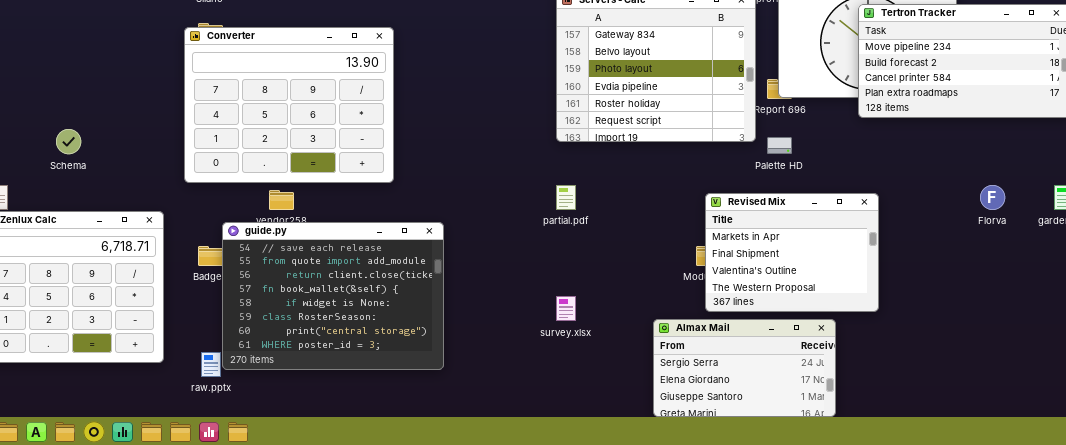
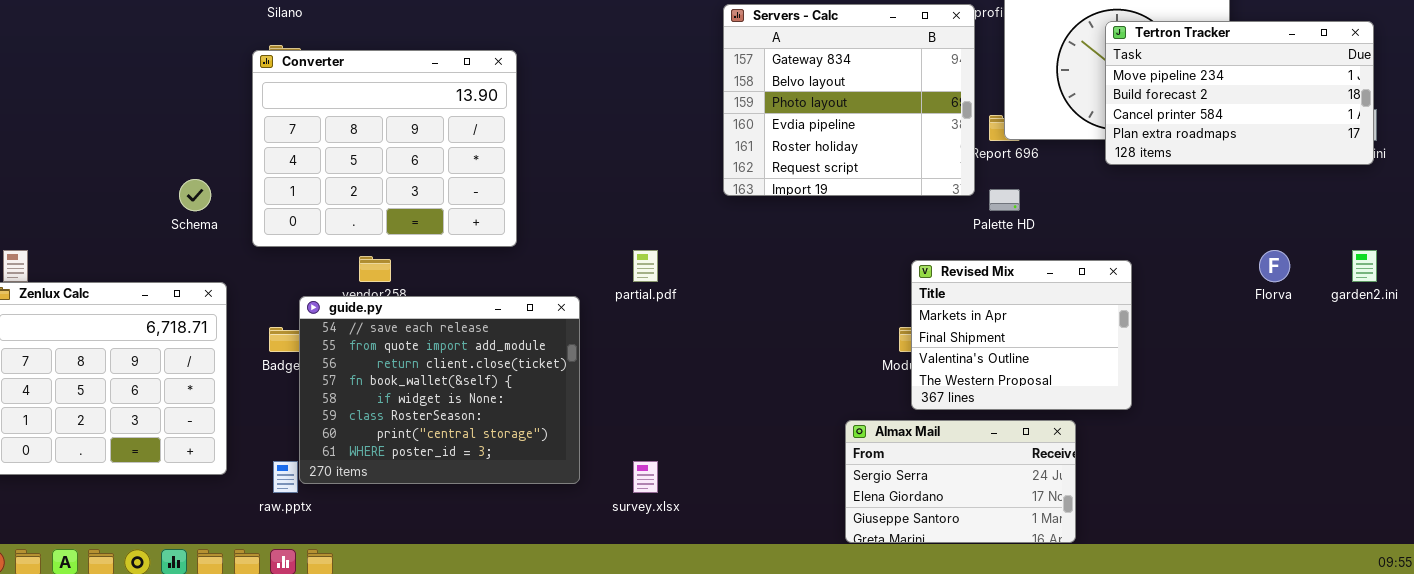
Schema: [56,129,81,154] -> [179,179,211,211], moved
partial.pdf: [556,185,576,210] -> [633,250,658,282], moved
survey.xlsx: [556,296,576,321] -> [633,461,658,493], moved

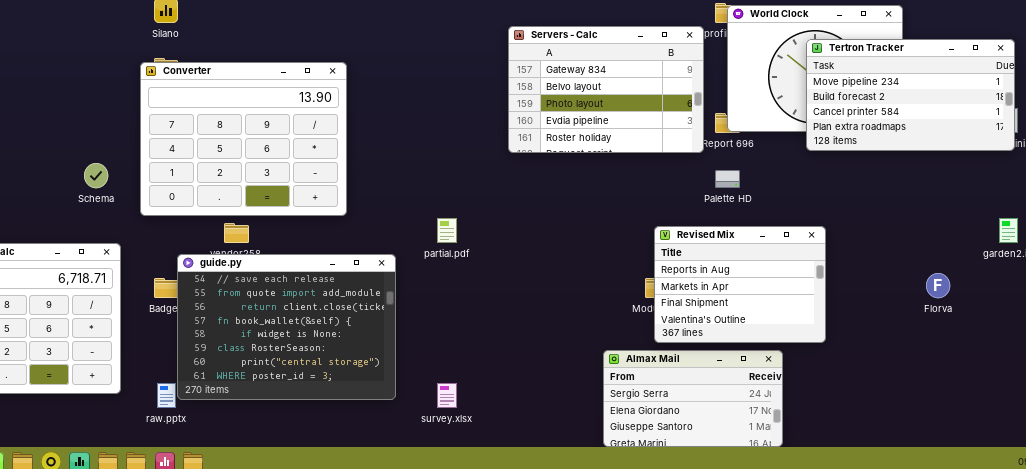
Servers - Calc: [723,4,975,196] -> [508,26,704,153], resized
Florva: [1259,250,1290,282] -> [926,273,950,298], moved
Revised Mix: [911,260,1132,410] -> [654,226,826,343], scrolled up 1 row

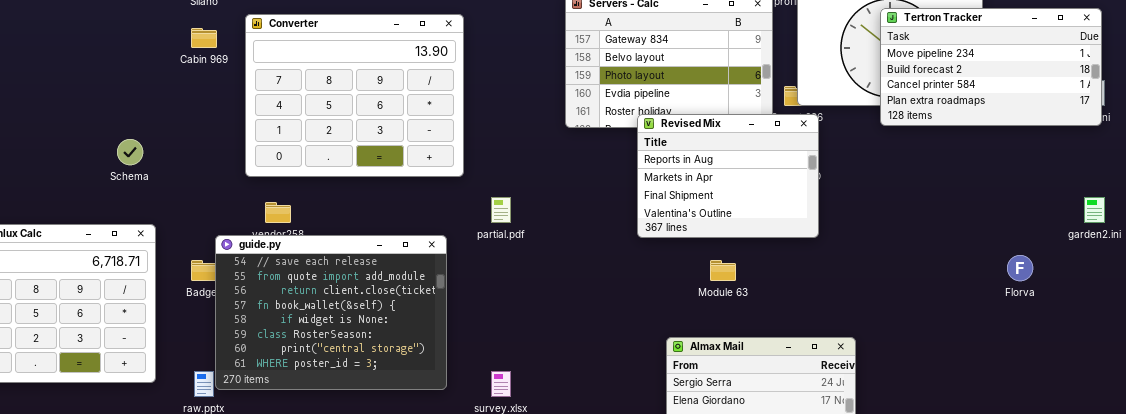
Converter: [140,62,347,216] -> [245,14,464,177], moved
Revised Mix: [654,226,826,343] -> [637,114,819,238], moved

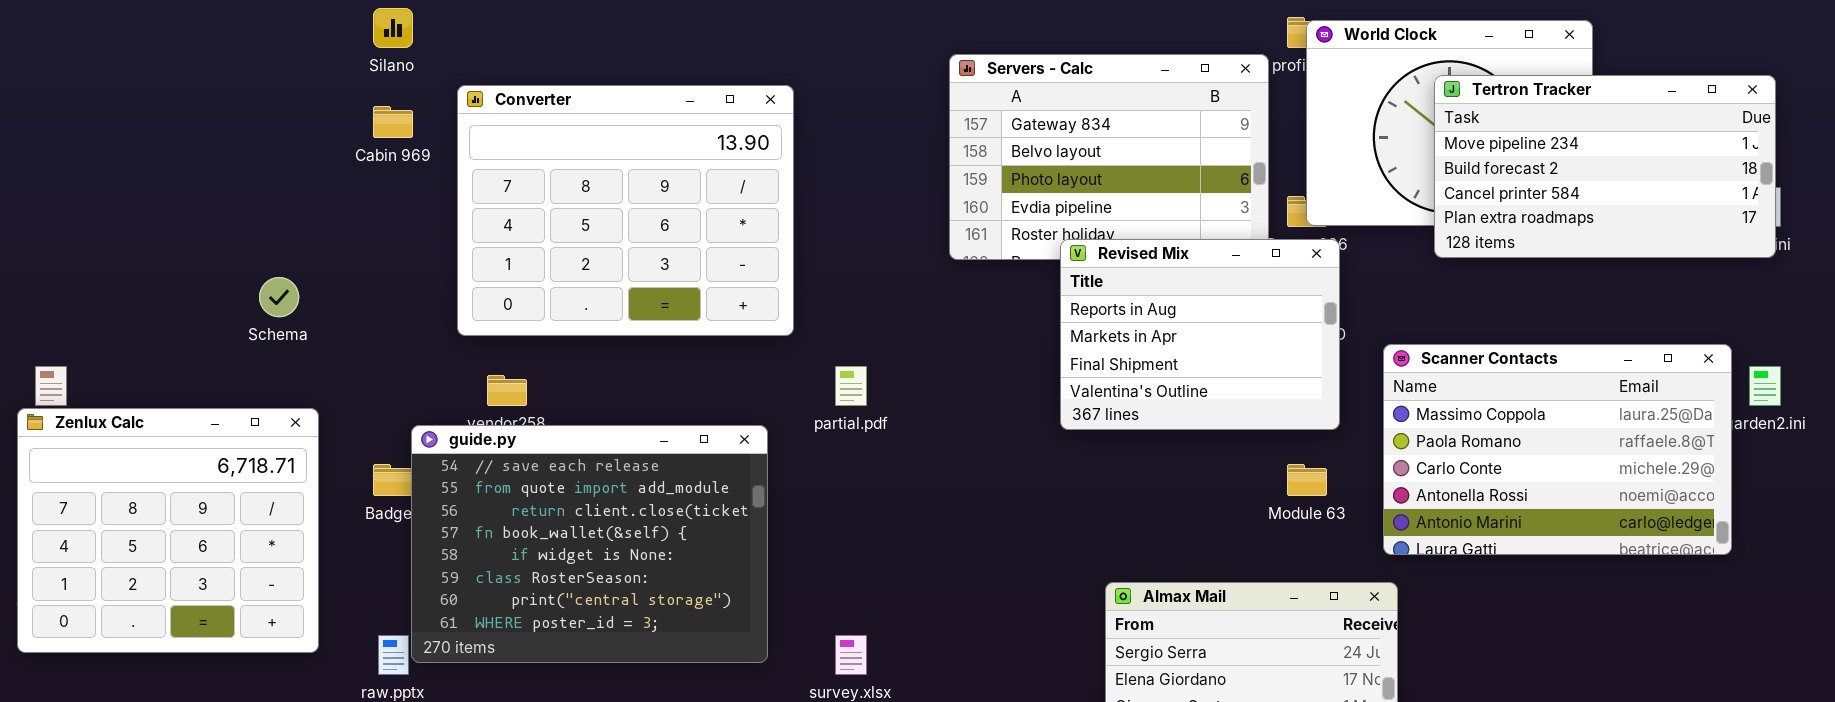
Scanner Contacts: none -> [1383,344,1732,555], opened
Module 63: [710,260,736,281] -> [1287,464,1327,496], moved

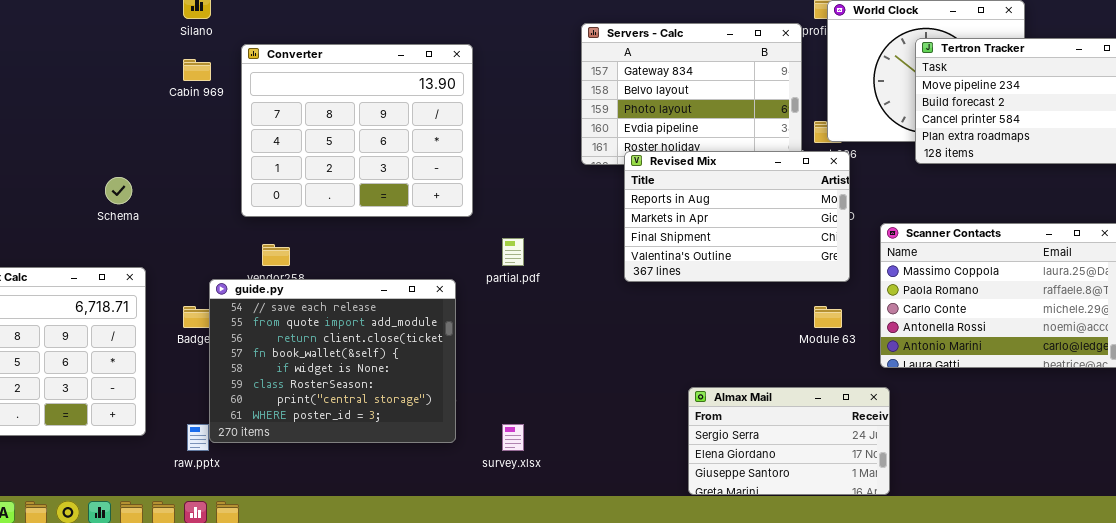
Revised Mix: [1060,239,1340,430] -> [624,151,850,282], resized

